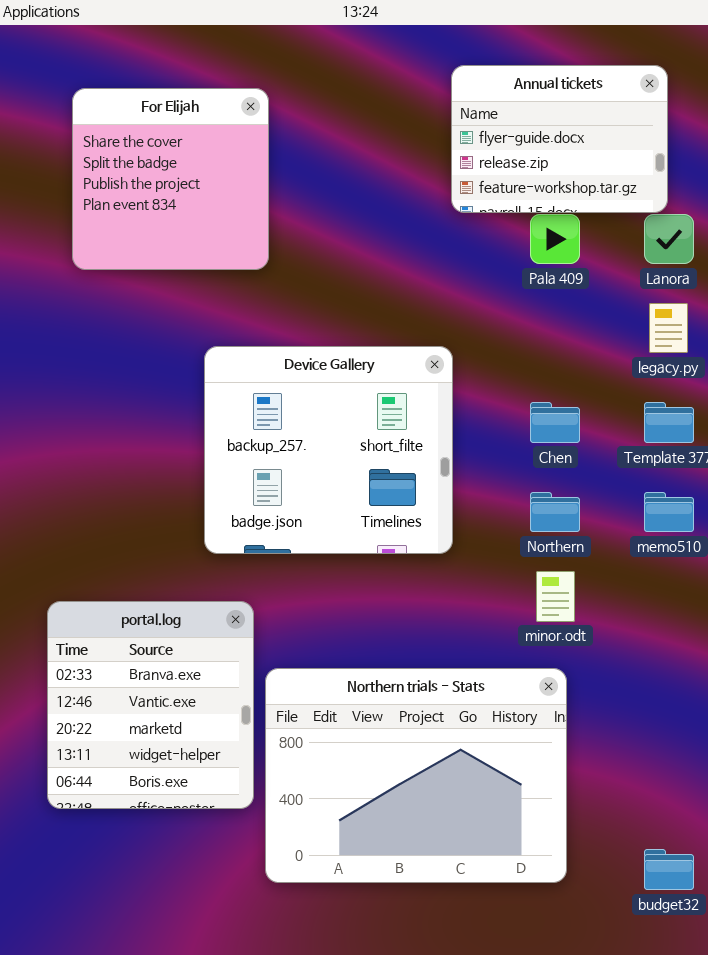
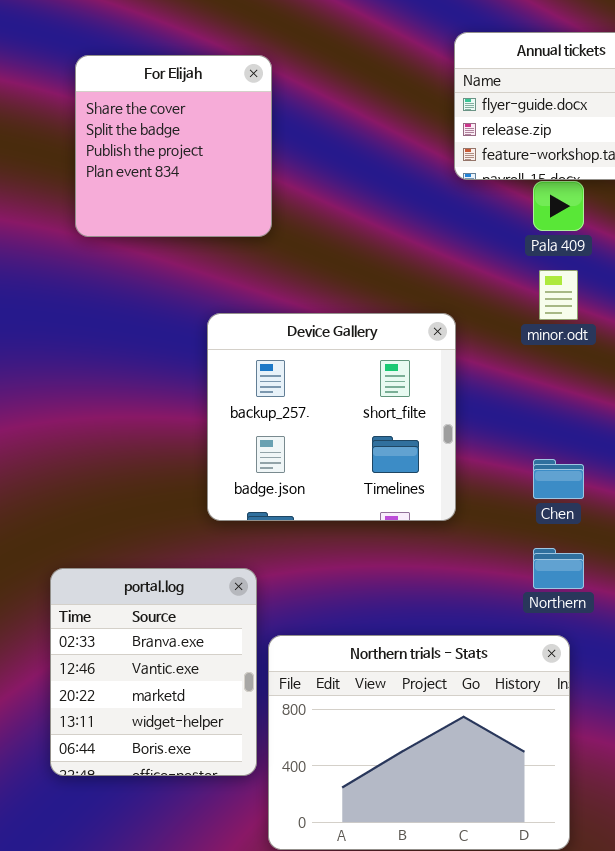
Chen: [530,402,580,443] -> [533,459,584,499], moved
Northern: [530,492,580,532] -> [533,548,584,589], moved
minor.odt: [536,571,575,622] -> [539,270,578,320], moved

